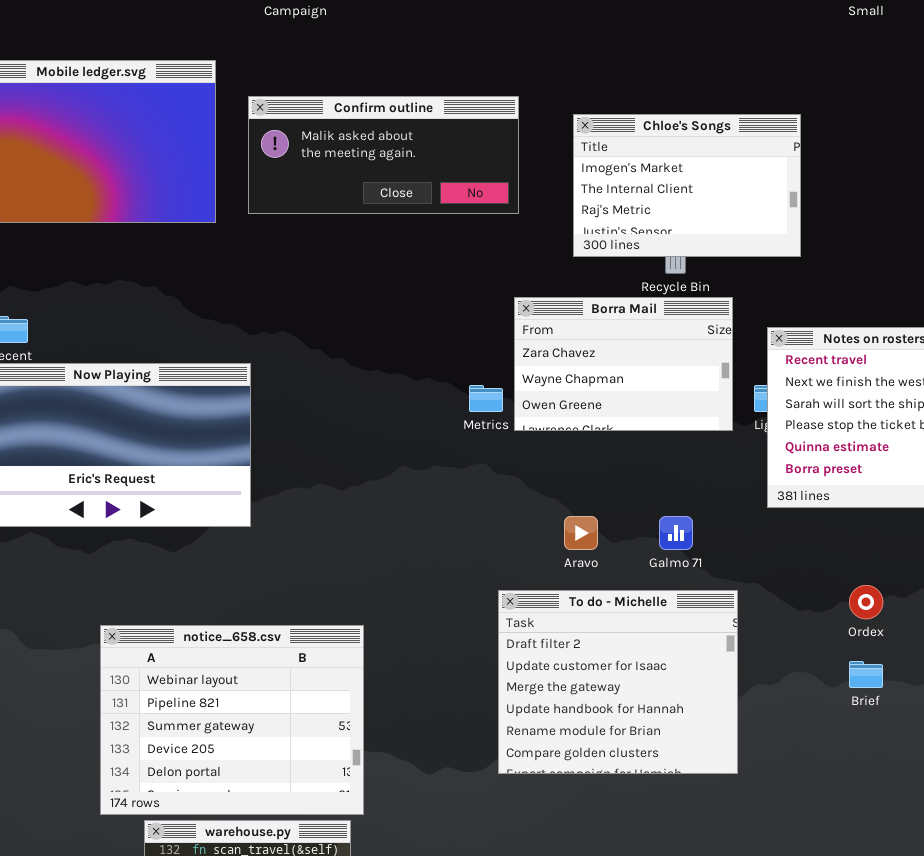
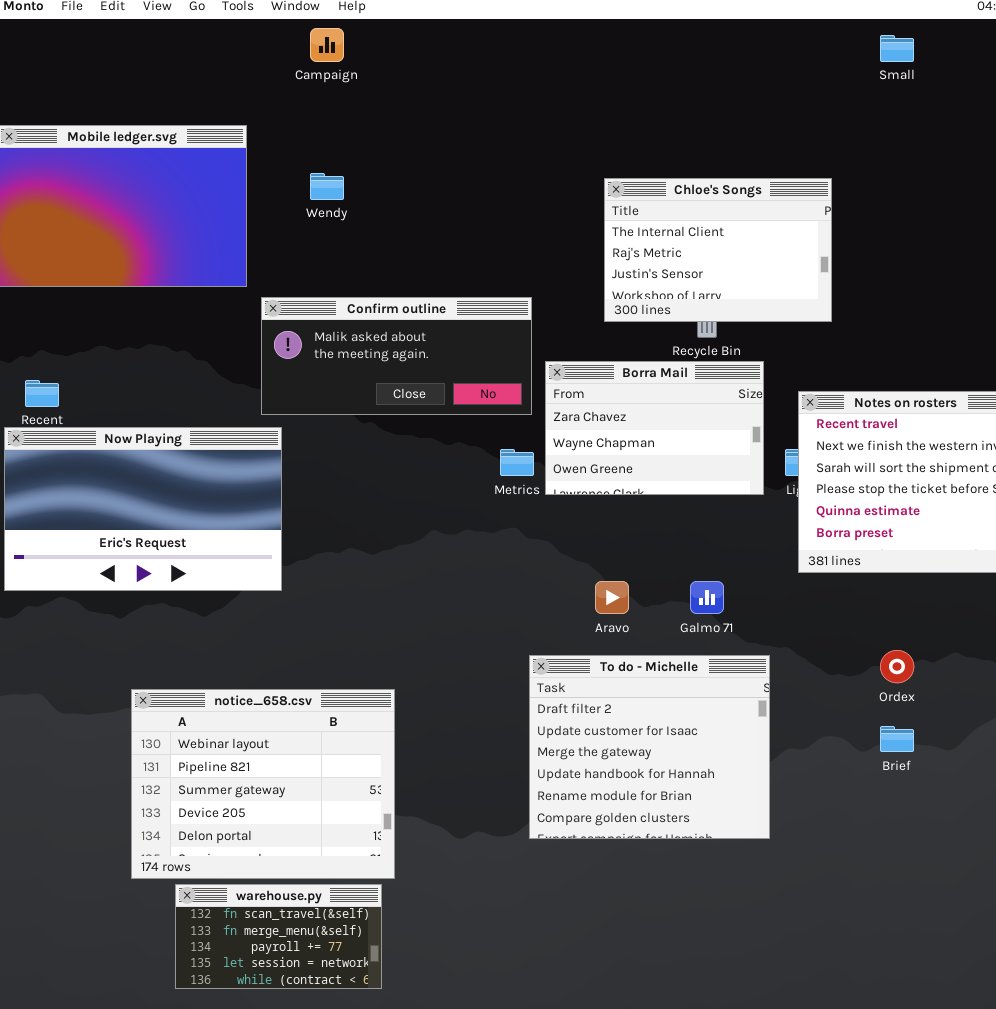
Confirm outline: [248,96,519,214] -> [261,297,532,415], moved
Chloe's Songs: [573,114,801,257] -> [604,178,832,322], scrolled down 1 row

